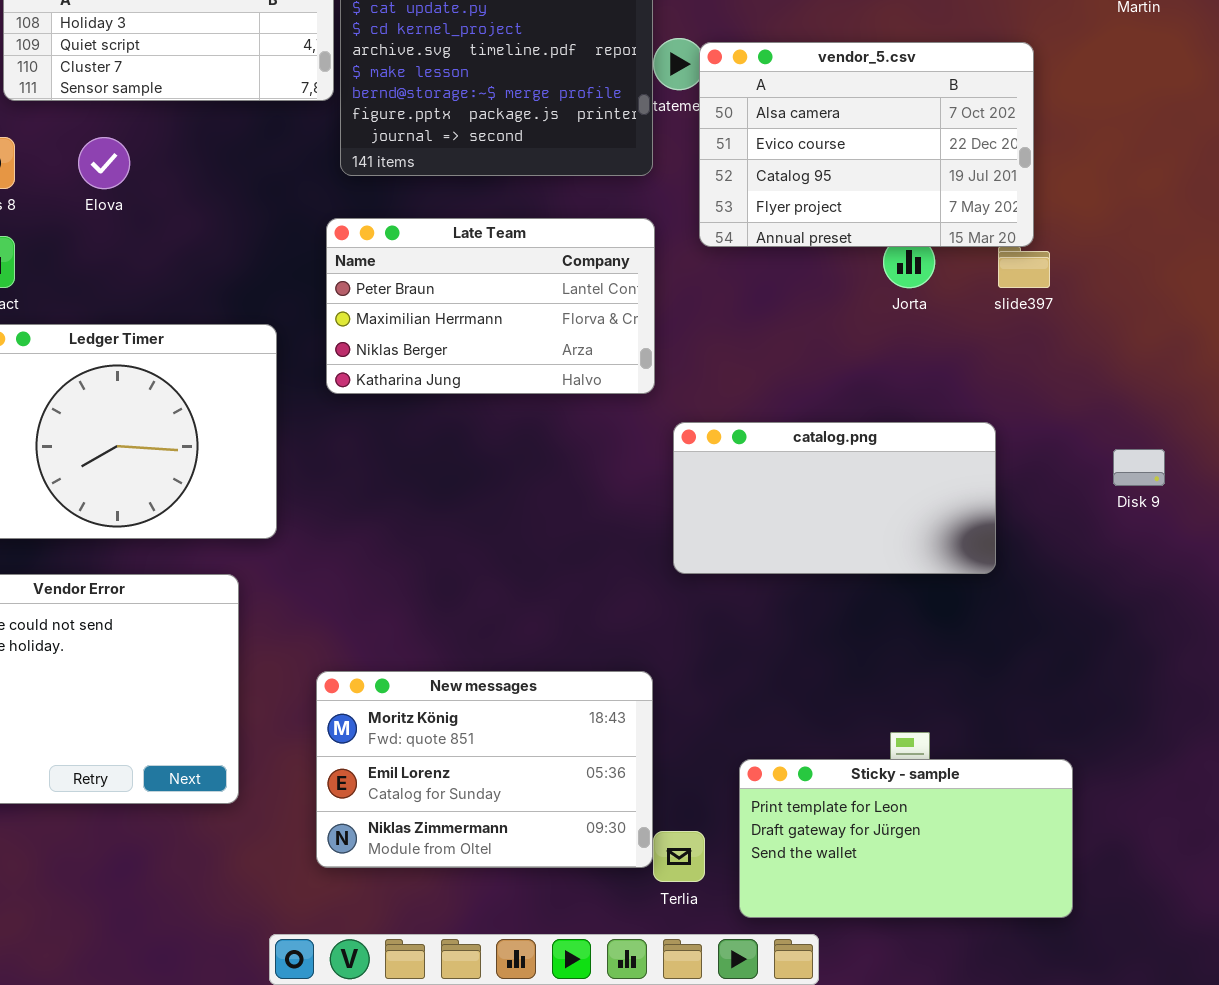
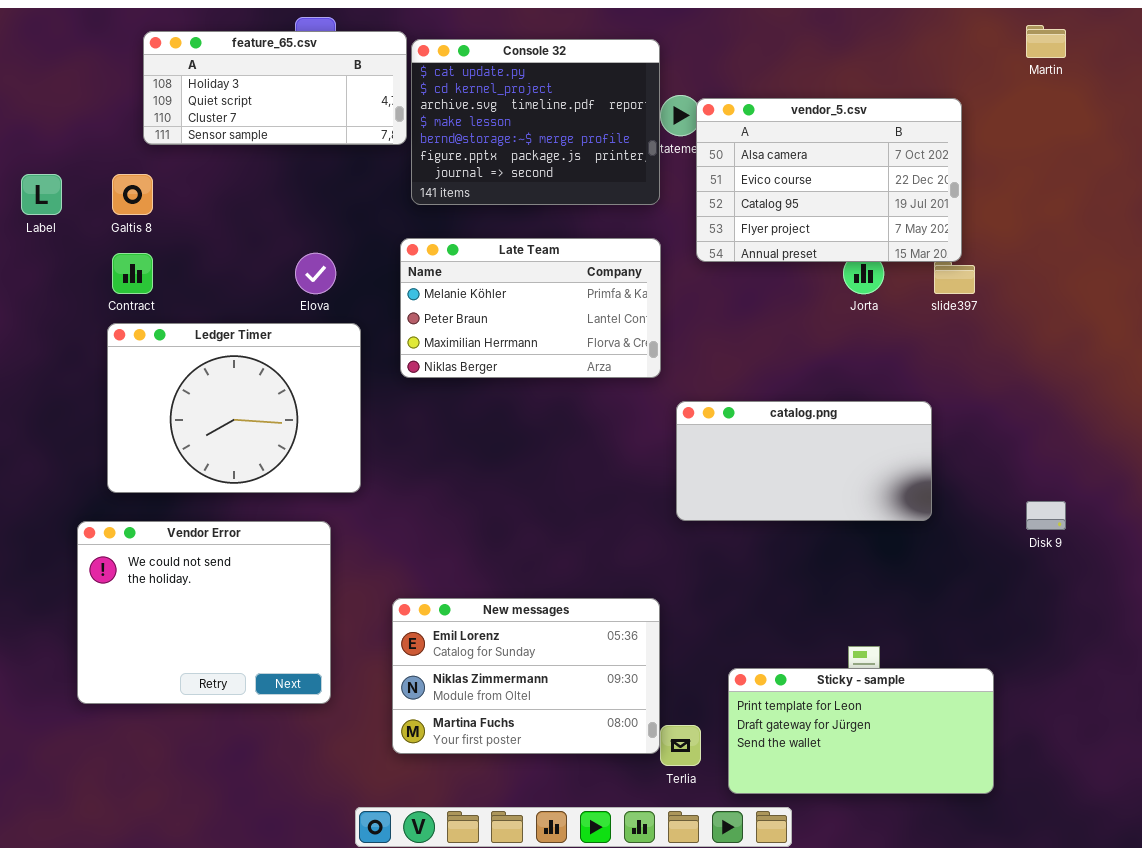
Elova: [78,137,130,189] -> [295,253,336,294], moved
Late Team: [326,218,655,394] -> [400,238,661,378], scrolled up 1 row
Disk 9: [1113,449,1165,486] -> [1026,501,1066,530], moved
New messages: [316,671,653,868] -> [392,598,660,754], scrolled down 1 row

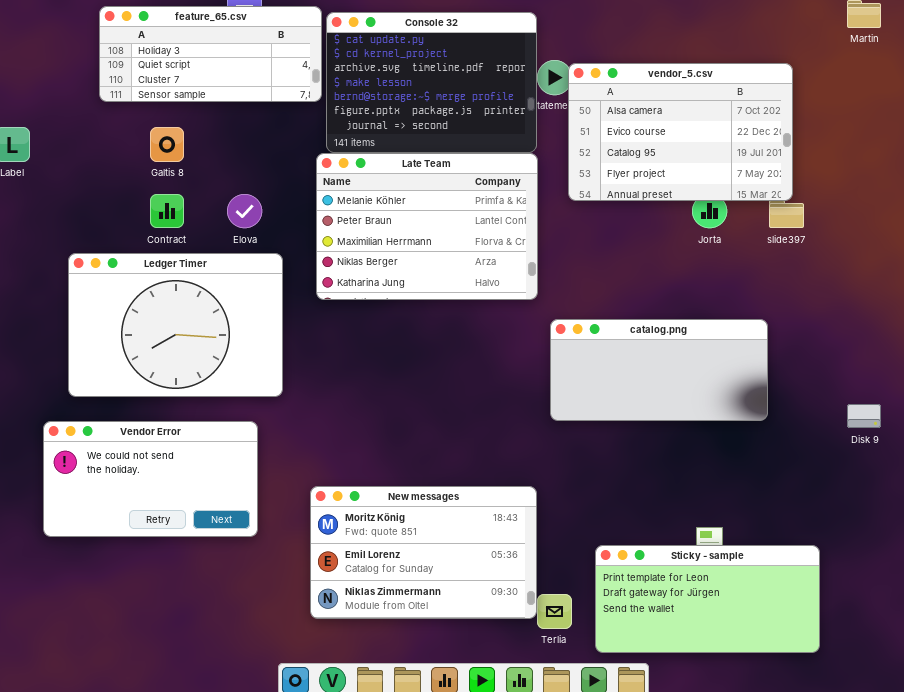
Galtis 8: [112,174,153,215] -> [150,127,184,162], moved
Late Team: [400,238,661,378] -> [316,153,538,300], resized
Contract: [112,253,153,294] -> [150,194,184,228], moved
Vendor Error: [77,521,331,704] -> [43,421,258,537], resized
New messages: [392,598,660,754] -> [310,486,537,619], scrolled up 1 row

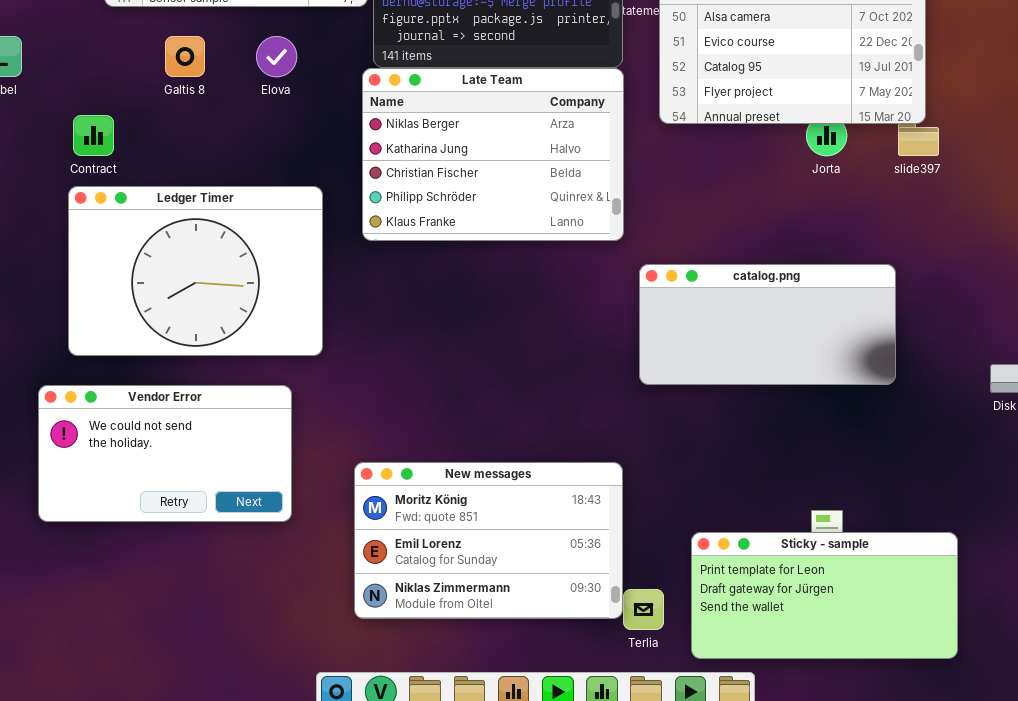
Late Team: [316,153,538,300] -> [362,68,624,241], scrolled down 3 rows
Contract: [150,194,184,228] -> [73,115,114,156], moved
Elova: [227,194,262,228] -> [256,36,297,77], moved

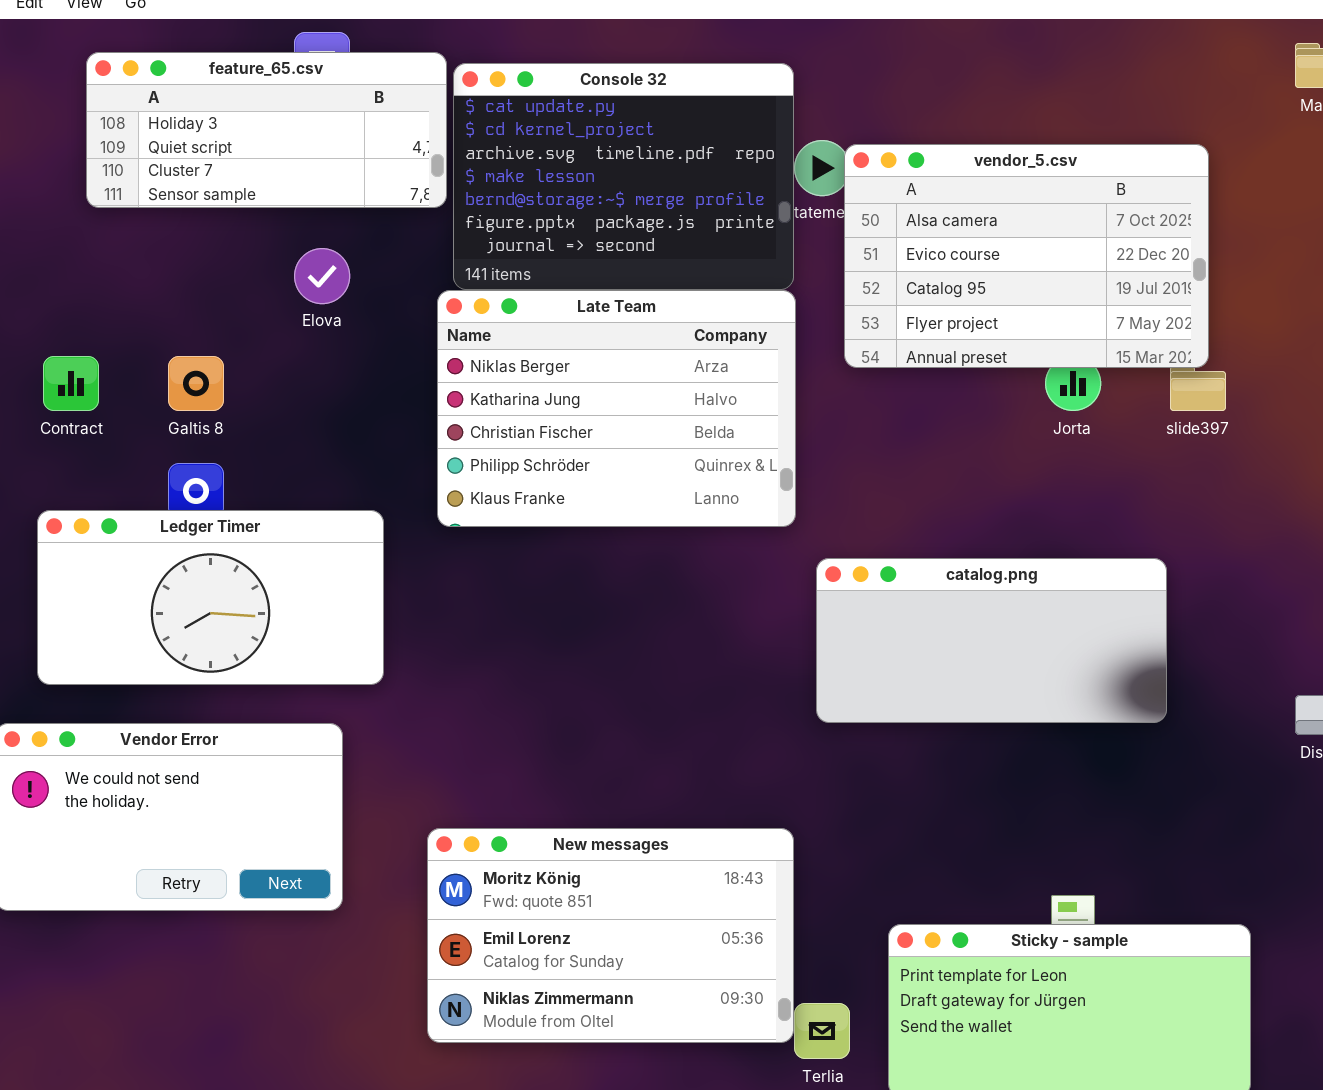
Galtis 8: [165,36,205,77] -> [168,356,224,411], moved
Ledger Timer: [68,186,323,356] -> [37,510,384,685], resized

